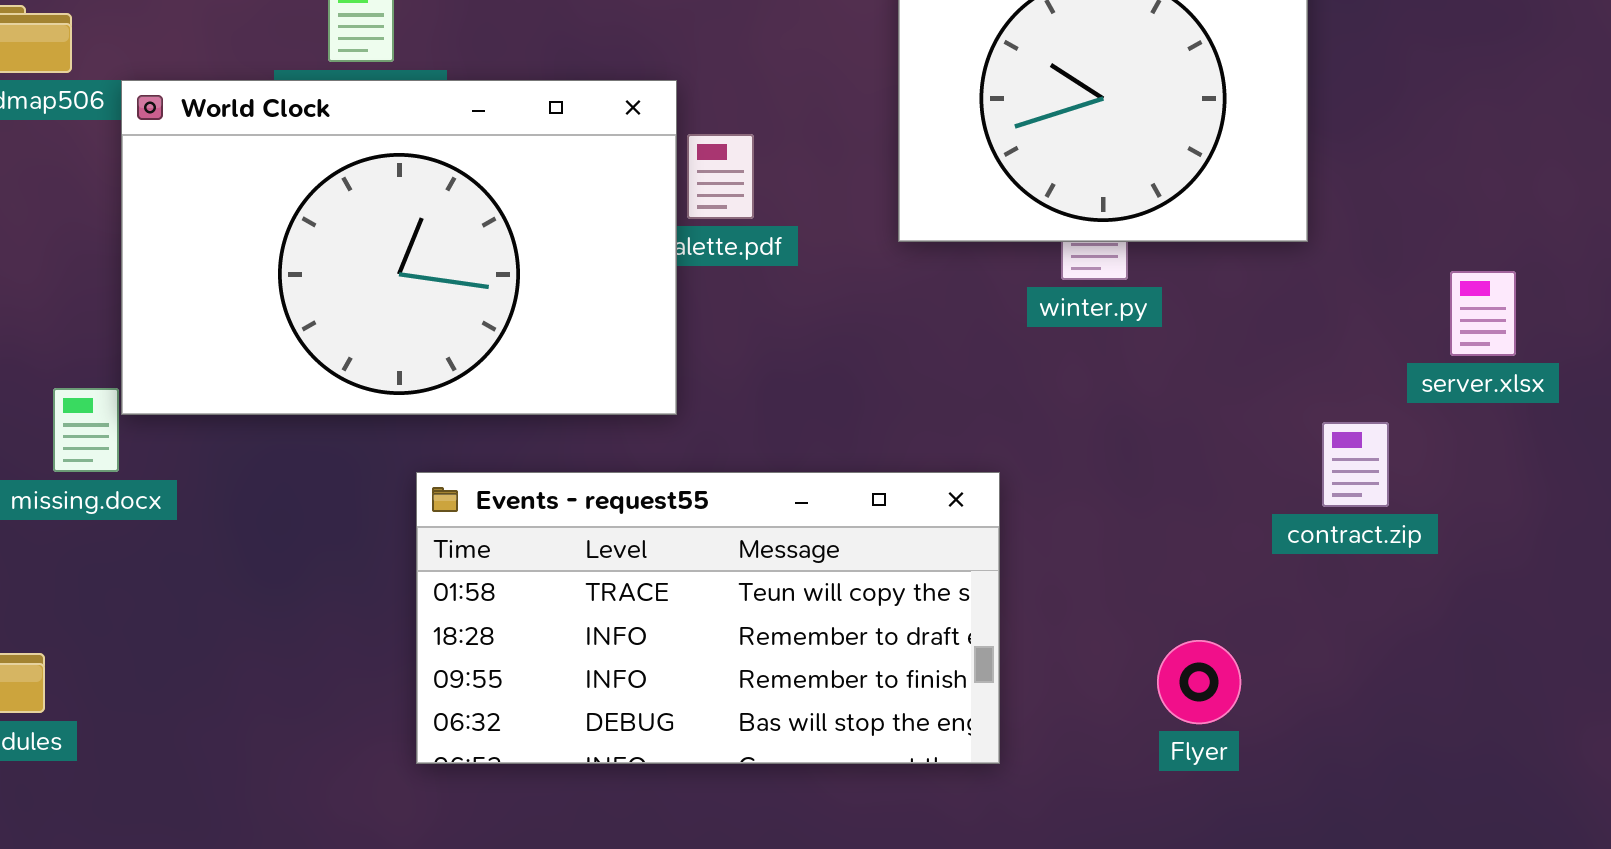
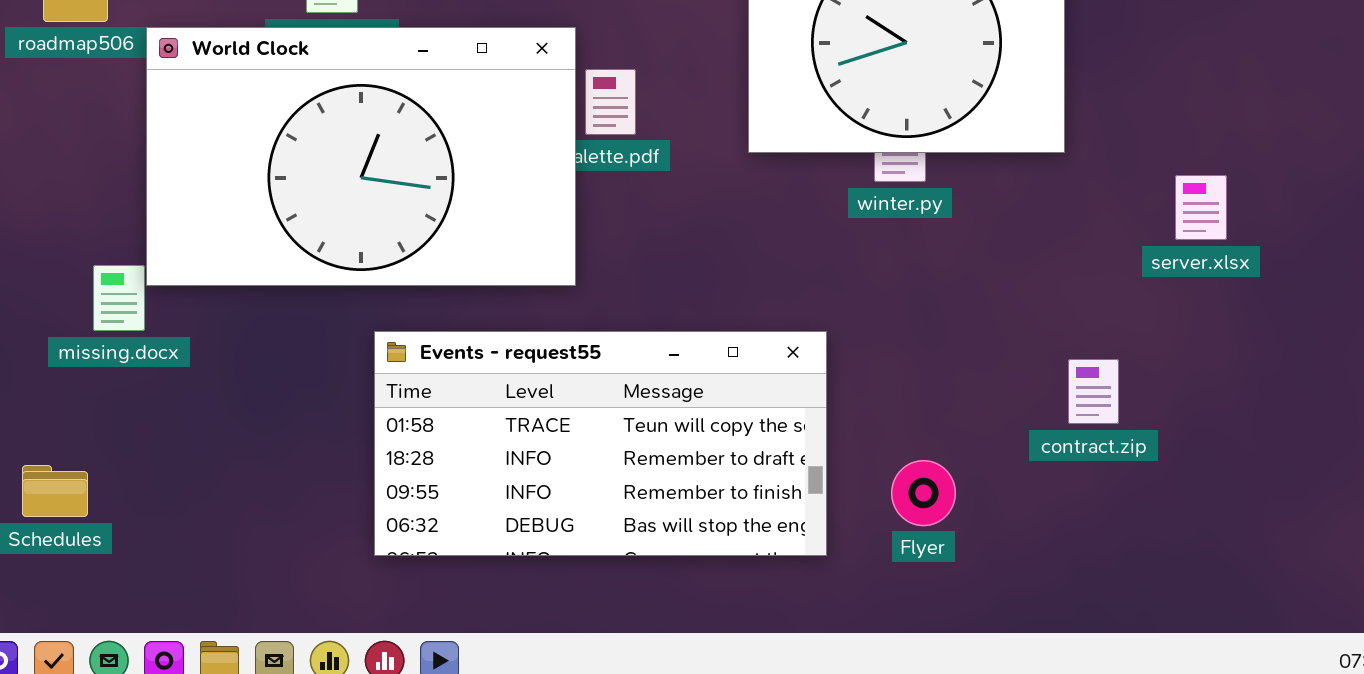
contract.zip: [1322,422,1389,507] -> [1068,359,1119,424], moved
Flyer: [1157,640,1241,724] -> [891,460,956,526], moved

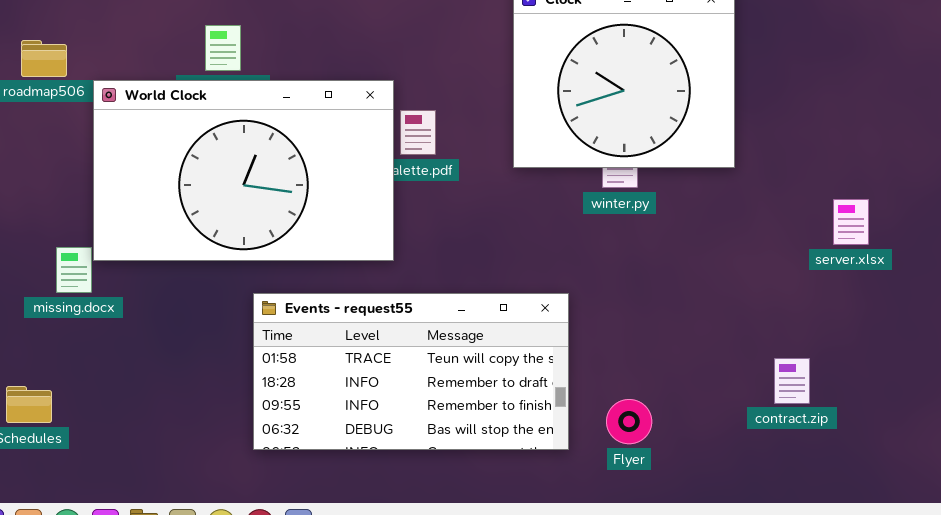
server.xlsx: [1175,175,1227,240] -> [833,199,869,245], moved
contract.zip: [1068,359,1119,424] -> [774,358,810,404], moved
Flyer: [891,460,956,526] -> [606,399,652,444], moved

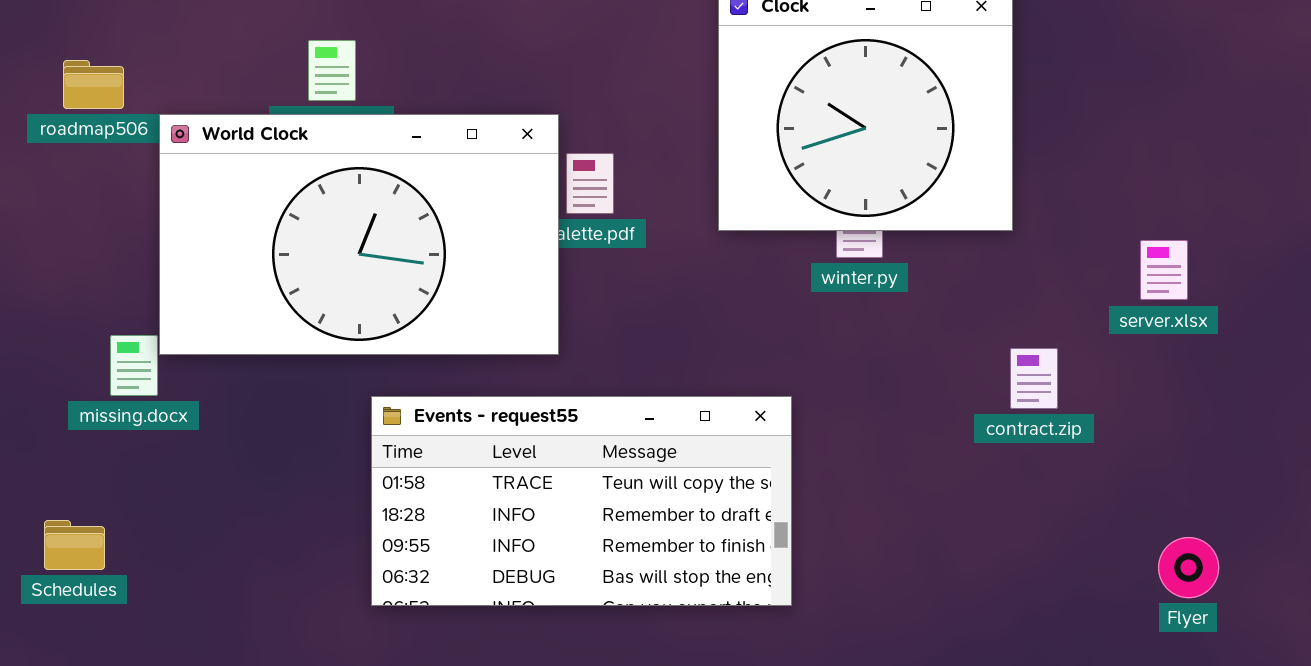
server.xlsx: [833,199,869,245] -> [1140,240,1188,300], moved
contract.zip: [774,358,810,404] -> [1010,348,1058,409], moved
Flyer: [606,399,652,444] -> [1158,537,1219,598], moved

